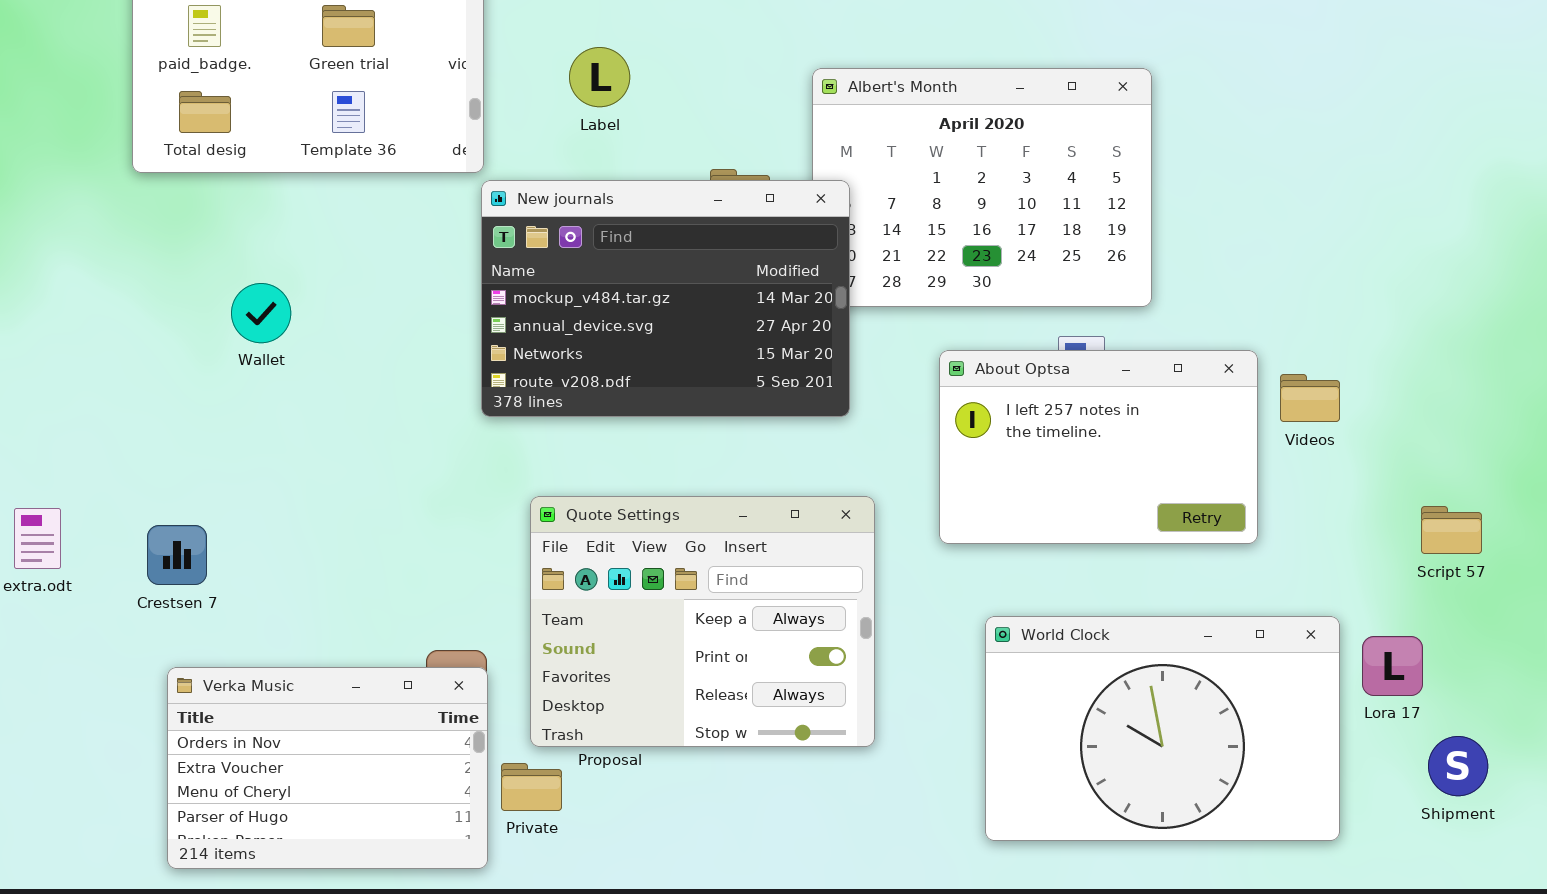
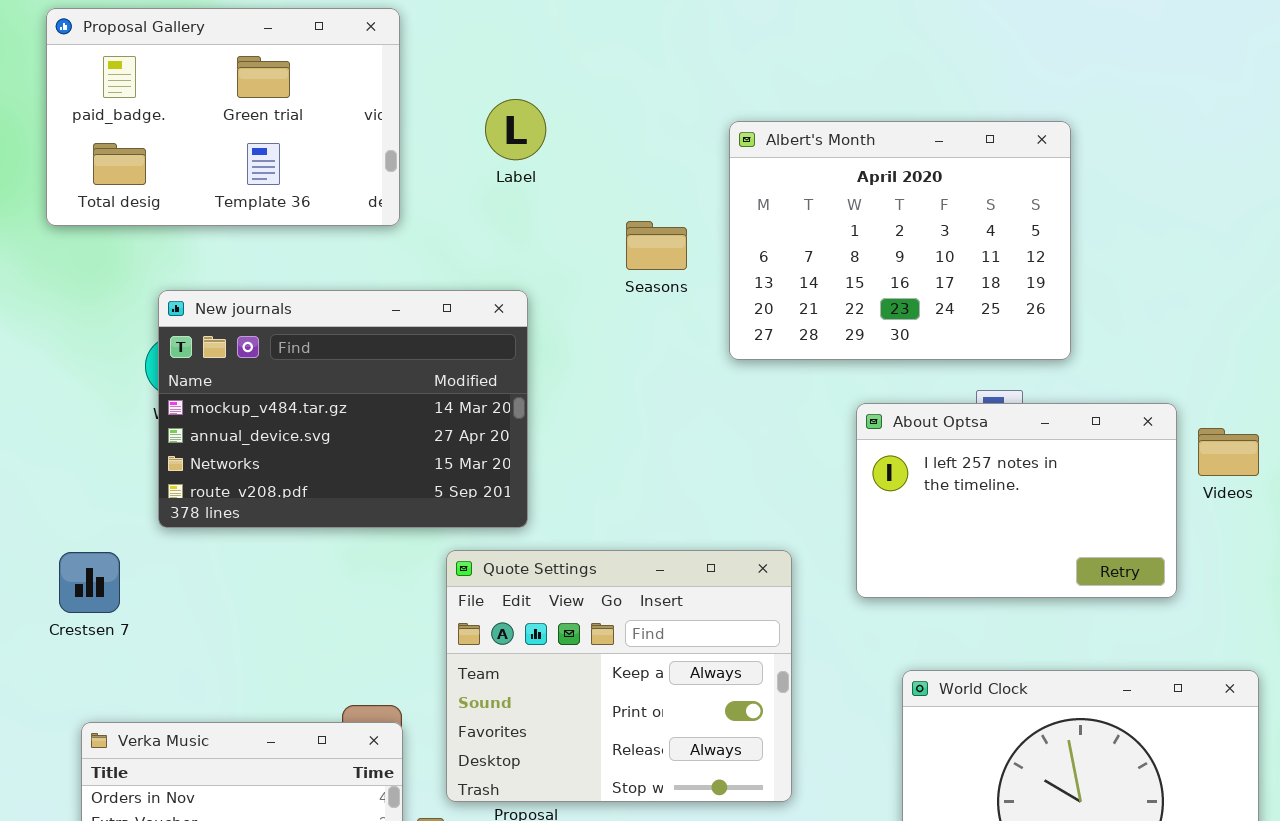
New journals: [481,180,850,417] -> [158,290,528,528], moved
Crestsen 7: [147,525,207,585] -> [59,552,120,613], moved

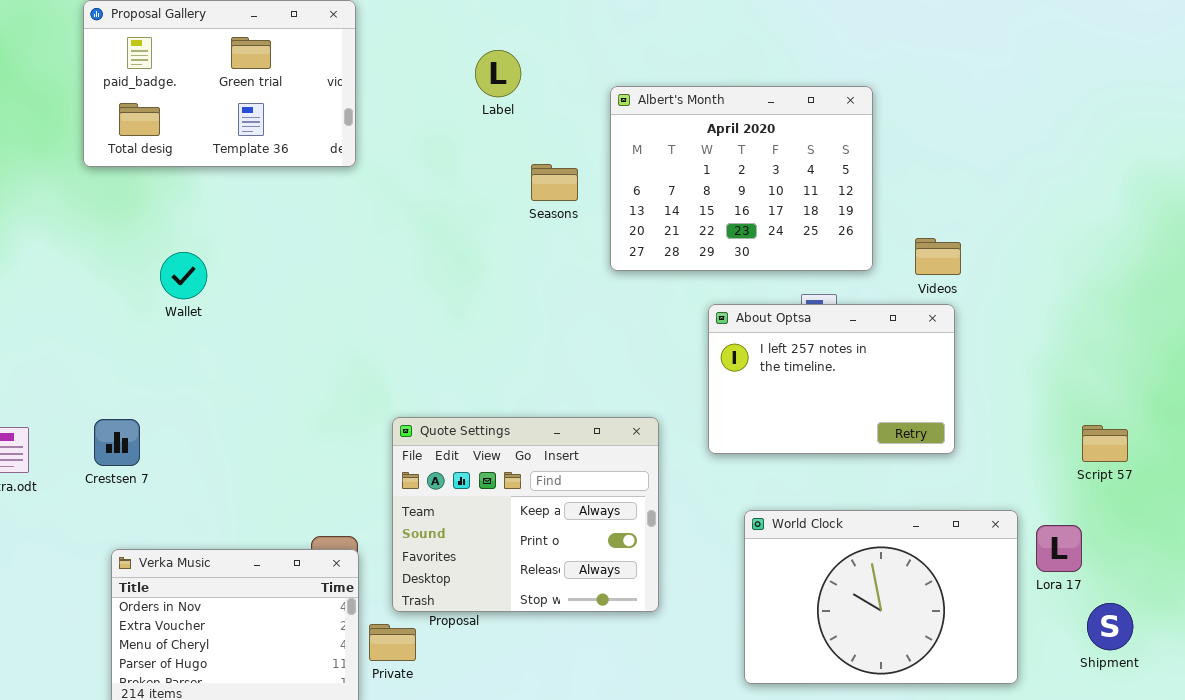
Label: [485,99,546,160] -> [475,50,521,97], moved
New journals: [158,290,528,528] -> none, closed
Videos: [1198,428,1259,476] -> [915,238,961,275], moved

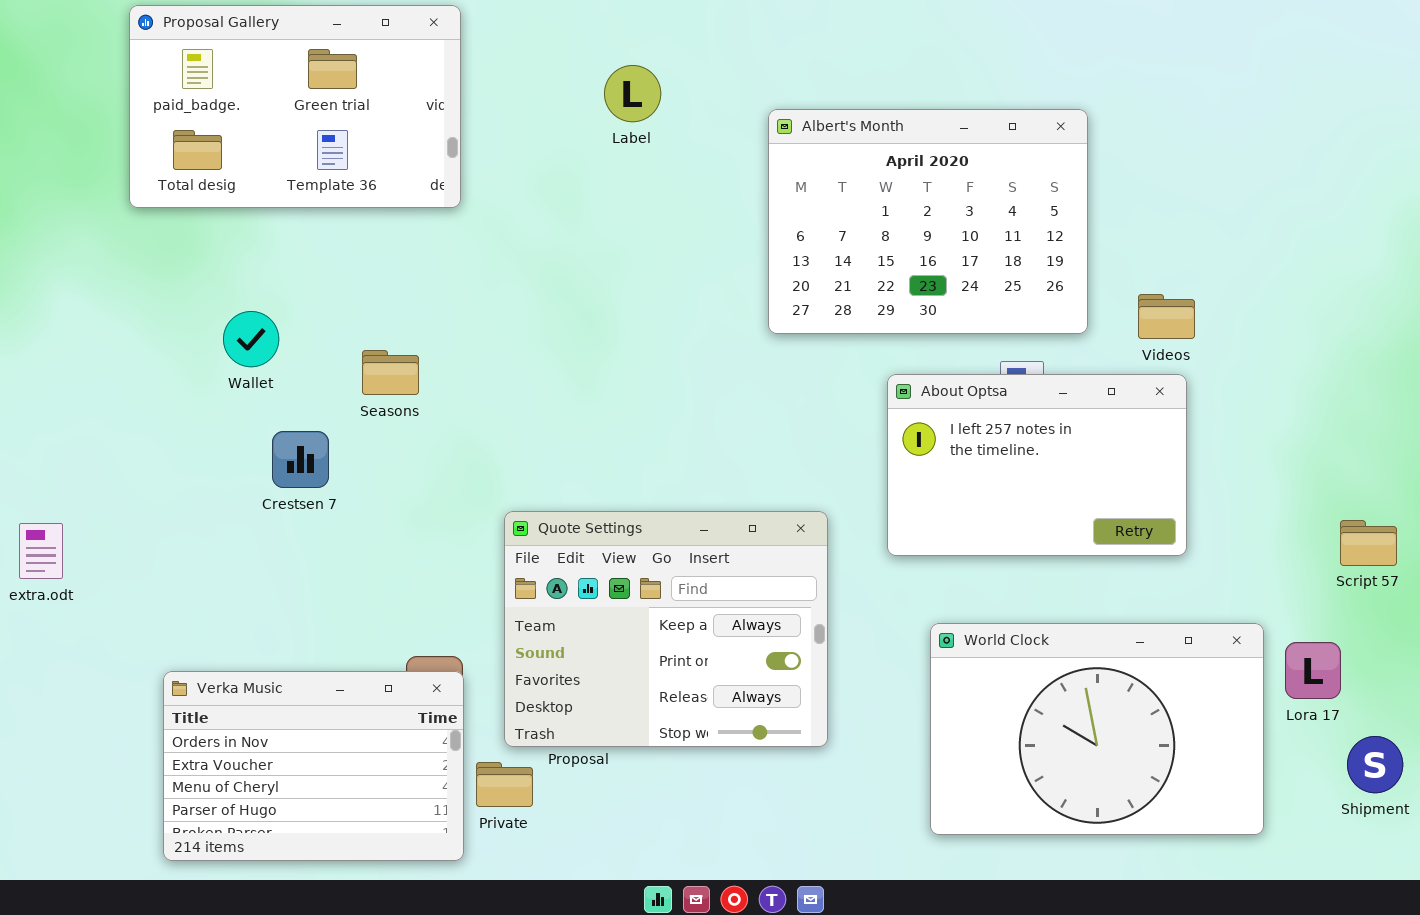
Seasons: [531,164,578,201] -> [362,350,419,395], moved
Crestsen 7: [94,419,140,466] -> [272,431,329,488], moved

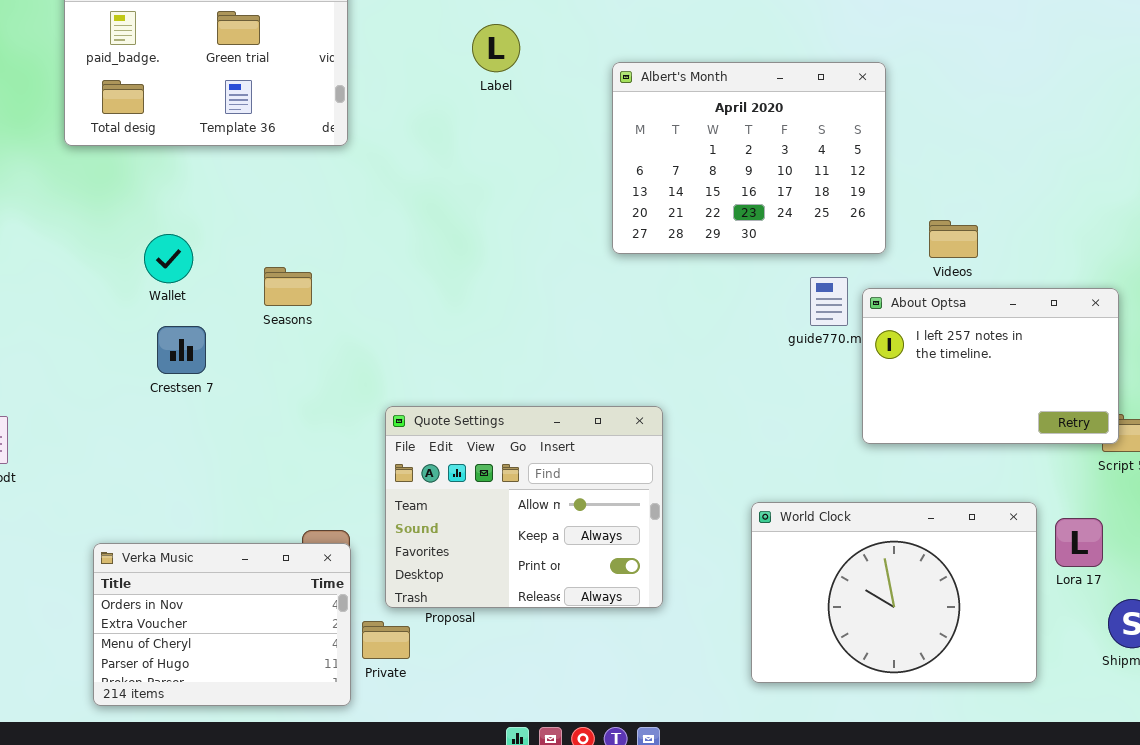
About Optsa: [887,374,1187,556] -> [862,288,1119,444], moved
Crestsen 7: [272,431,329,488] -> [157,326,206,374], moved
Quote Settings: [504,511,828,747] -> [385,406,663,608], scrolled up 1 row

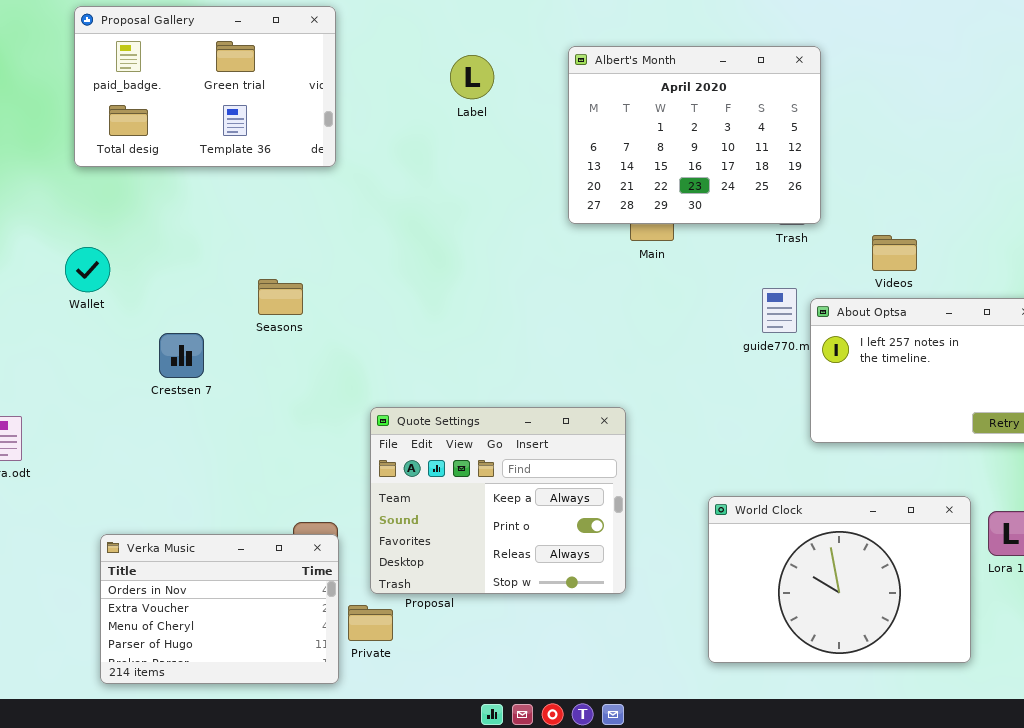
Albert's Month: [612,62,886,254] -> [568,46,821,224], moved
Wallet: [144,234,193,283] -> [65,247,110,292], moved
Quote Settings: [385,406,663,608] -> [370,407,626,594], scrolled down 1 row

